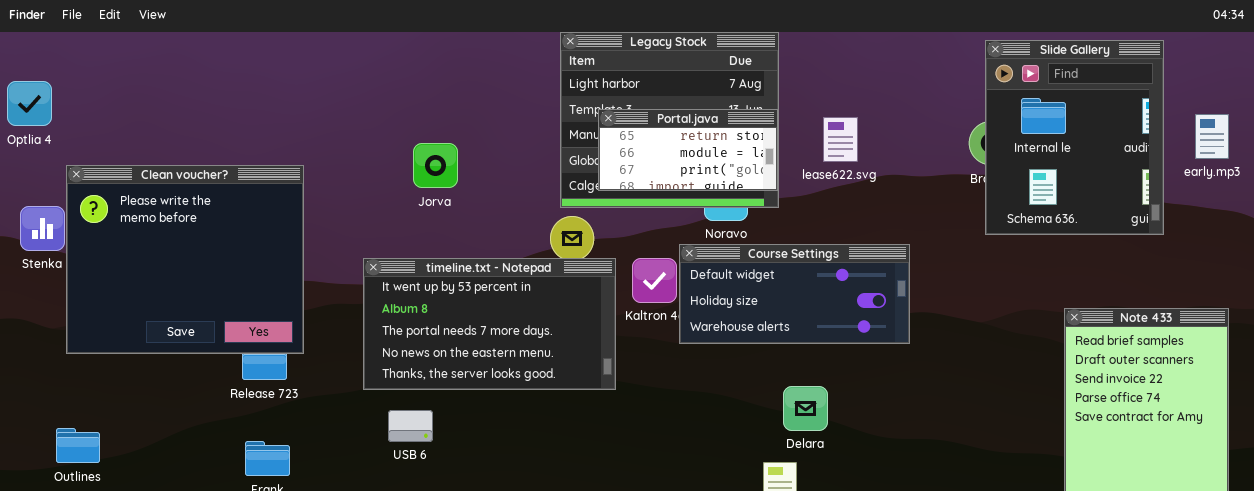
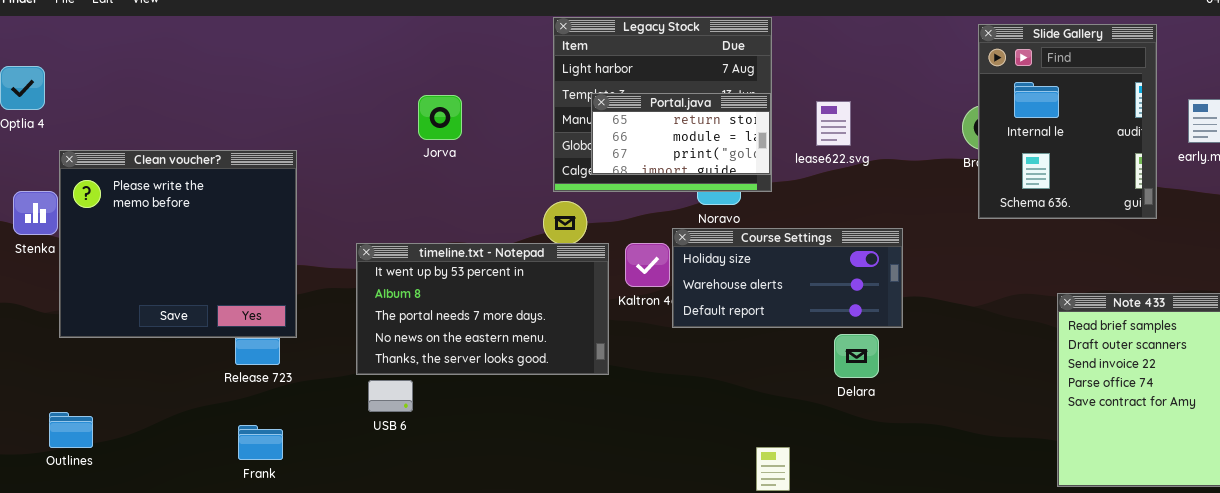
Jorva: [413,143,458,188] -> [418,95,462,140], moved
Course Settings: [679,244,910,344] -> [672,228,903,328], scrolled down 1 row
Delara: [783,386,828,431] -> [834,334,879,378], moved
USB 6: [388,410,433,442] -> [368,380,413,412], moved

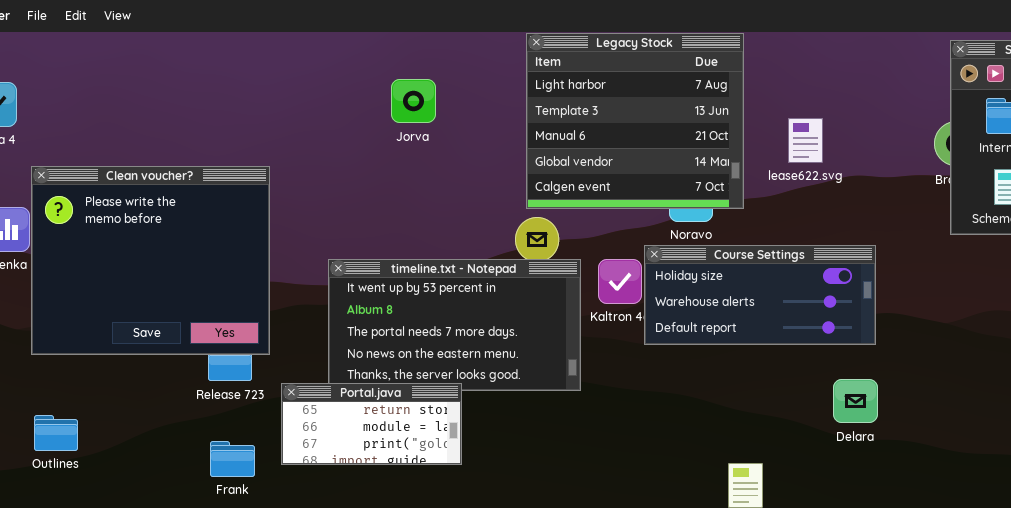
Portal.java: [591,93,771,175] -> [281,383,462,465], moved
Jorva: [418,95,462,140] -> [391,79,436,123], moved
Delara: [834,334,879,378] -> [833,379,878,423], moved
Outlines: [49,412,93,448] -> [34,415,78,451], moved

